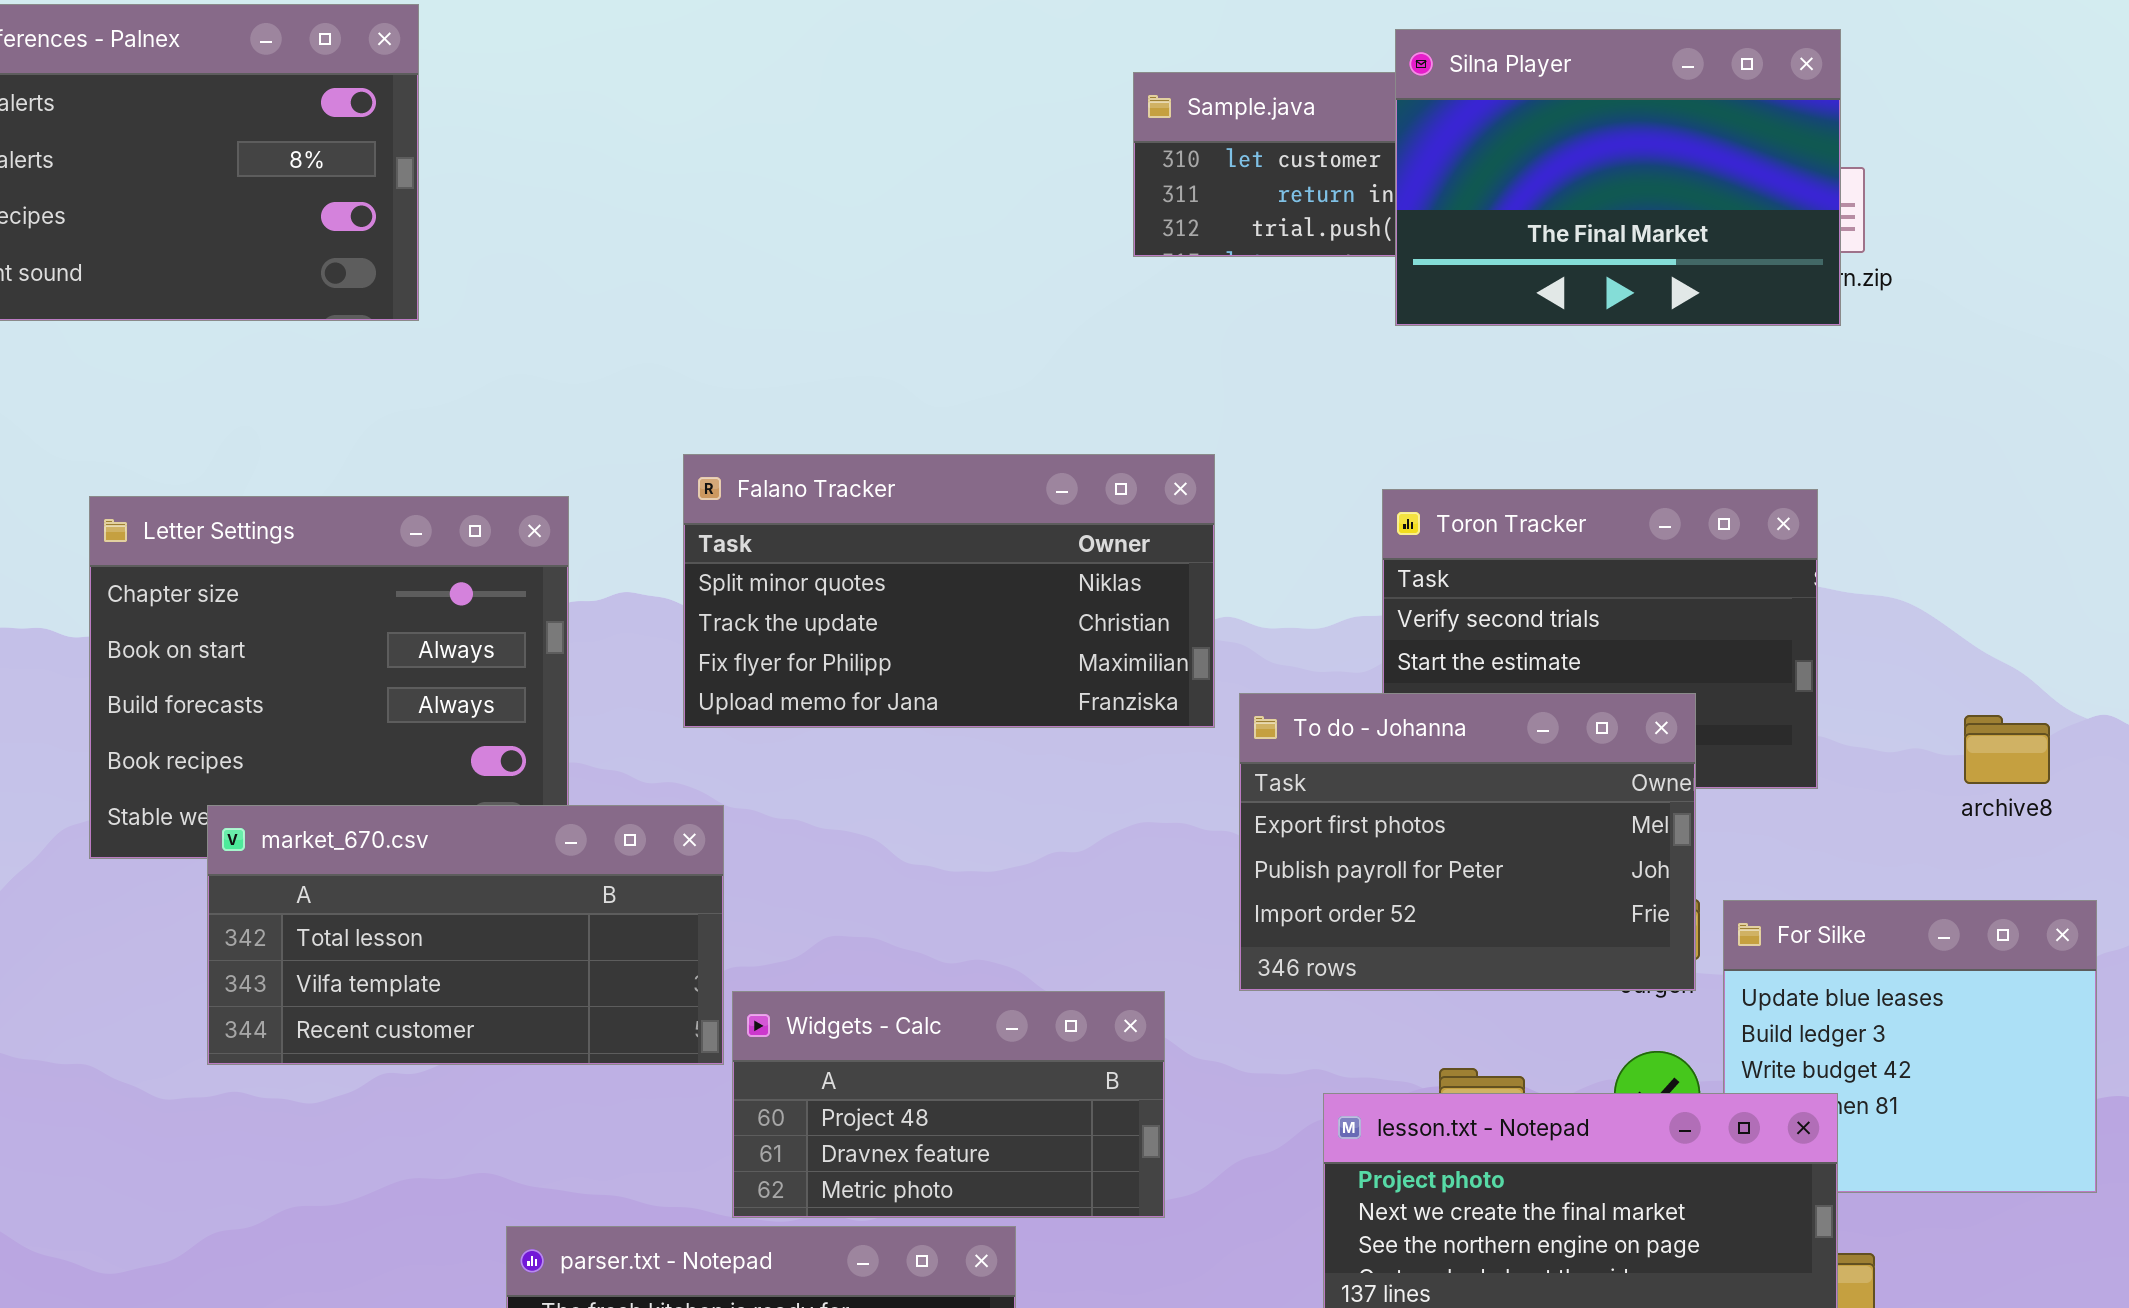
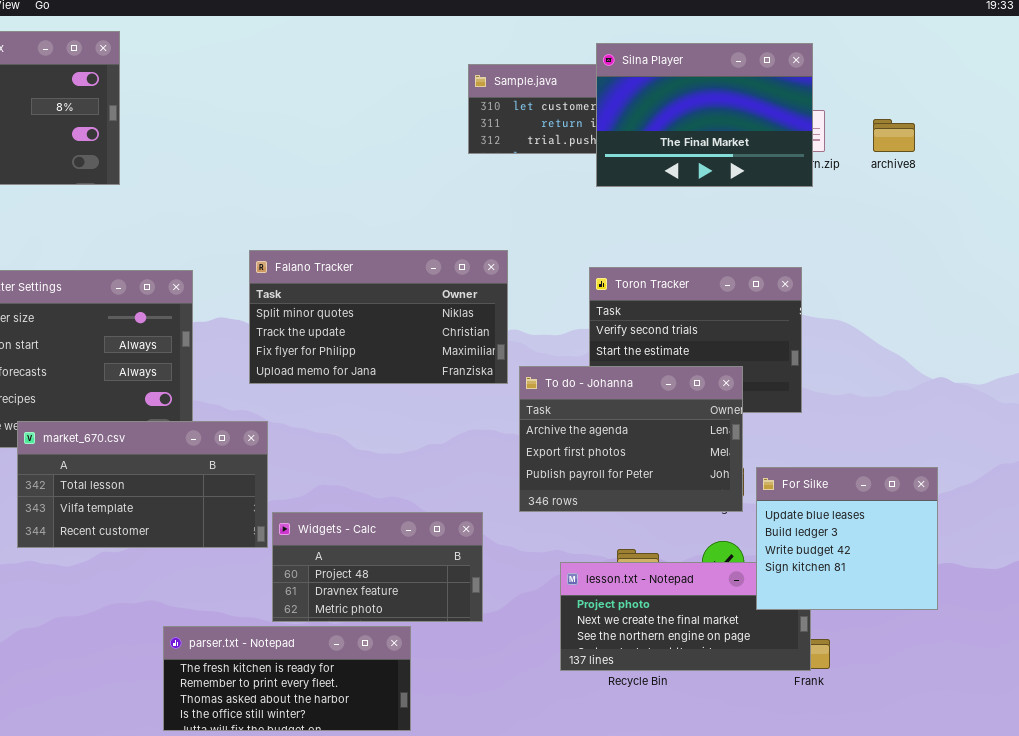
To do - Johanna: [1239,693,1696,991] -> [519,366,743,512], scrolled up 1 row
archive8: [1964,715,2050,784] -> [873,119,915,152], moved
For Silke: [1723,900,2097,1193] -> [756,467,938,610], raised

